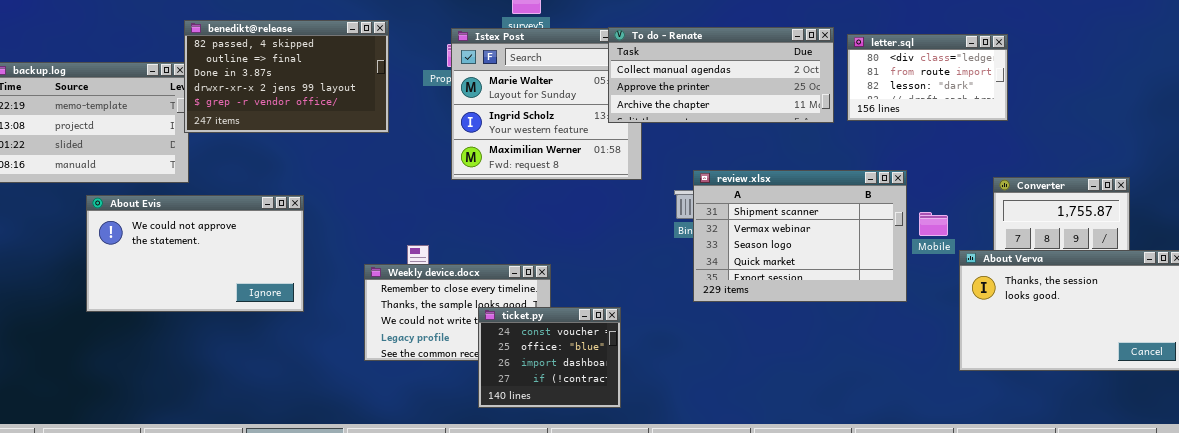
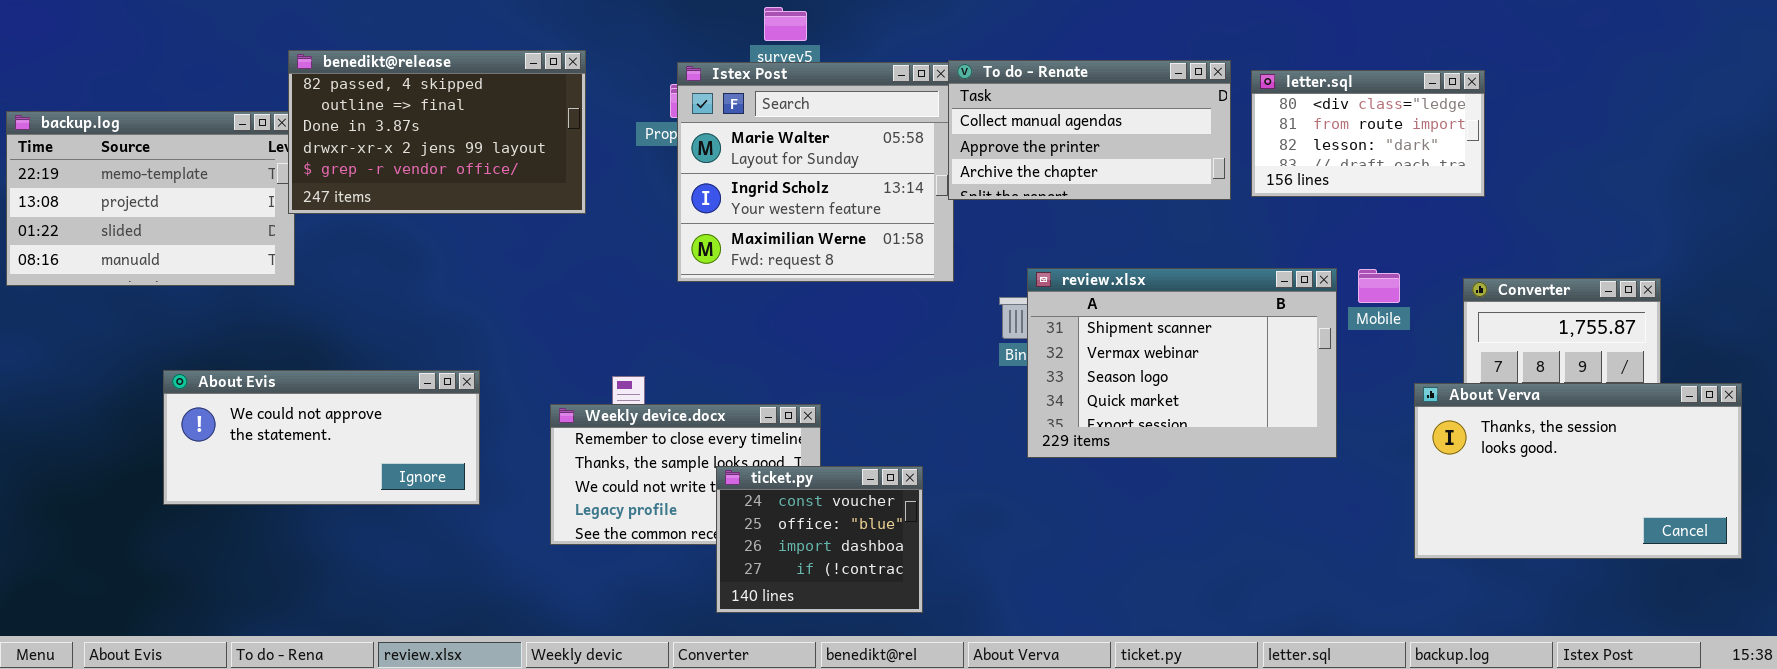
To do - Renate: [608,27,834,123] -> [948,60,1231,200], resized
About Evis: [86,195,304,312] -> [163,370,480,505], moved, resized
Mobile: [919,212,948,236] -> [1358,269,1400,303], moved

